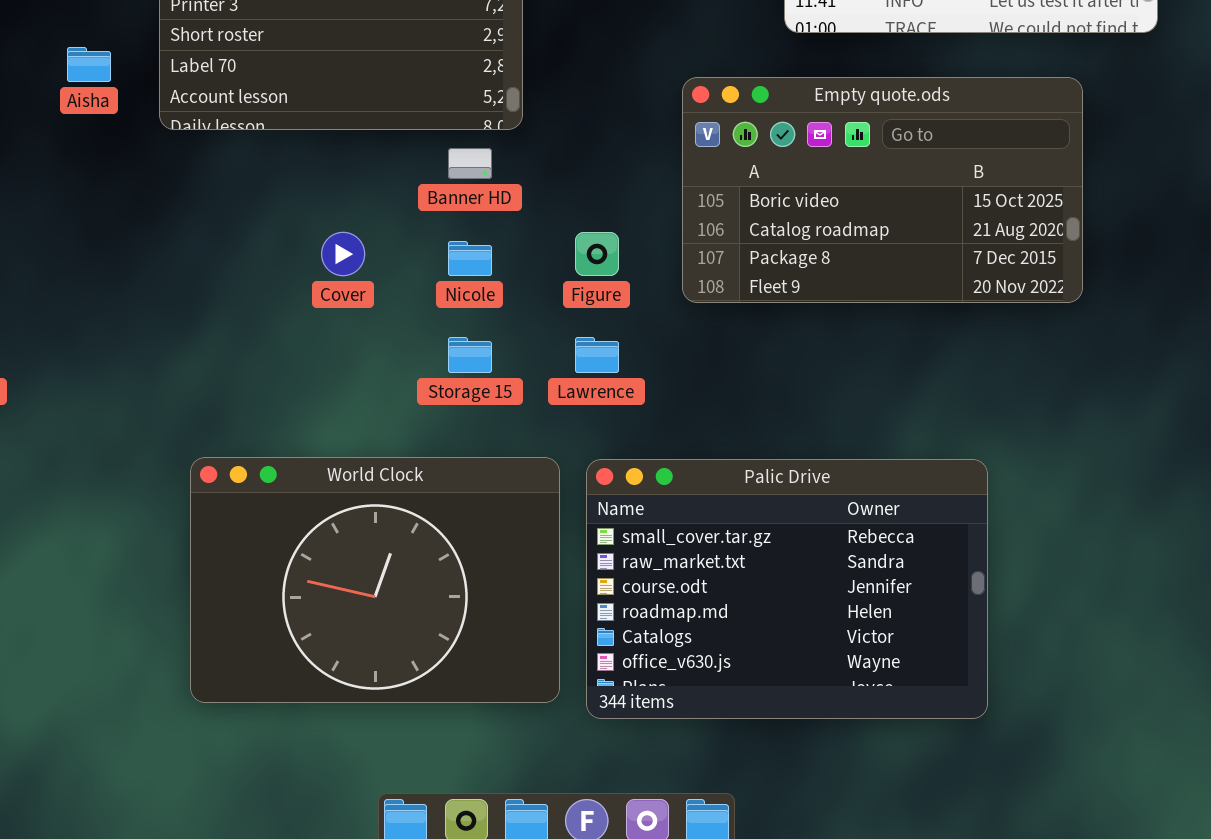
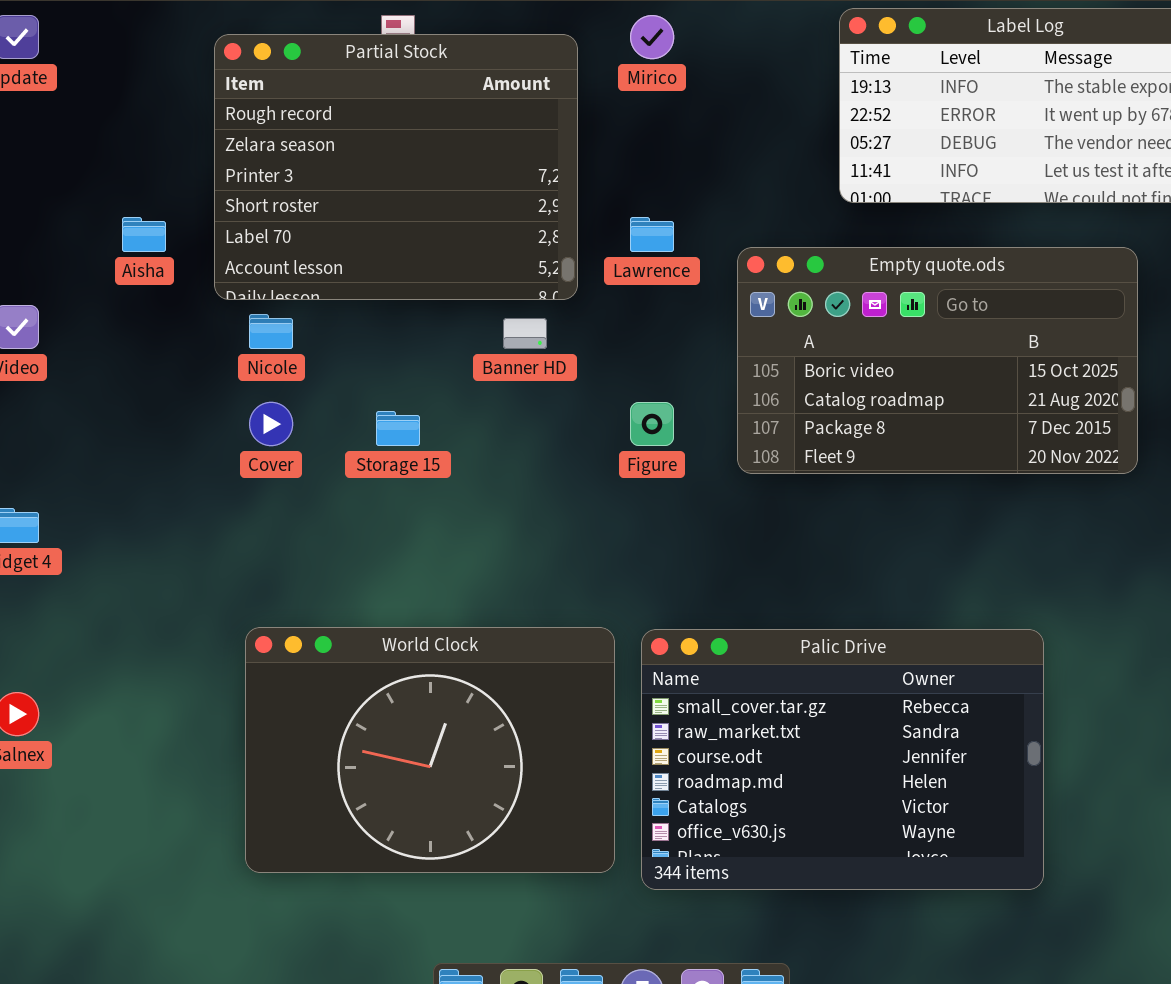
Cover: [321,232,365,276] -> [249,402,293,446], moved
Nicole: [448,241,492,276] -> [249,314,293,349], moved
Storage 15: [448,337,492,373] -> [376,411,420,446], moved
Lawrence: [575,337,619,373] -> [630,217,674,252], moved

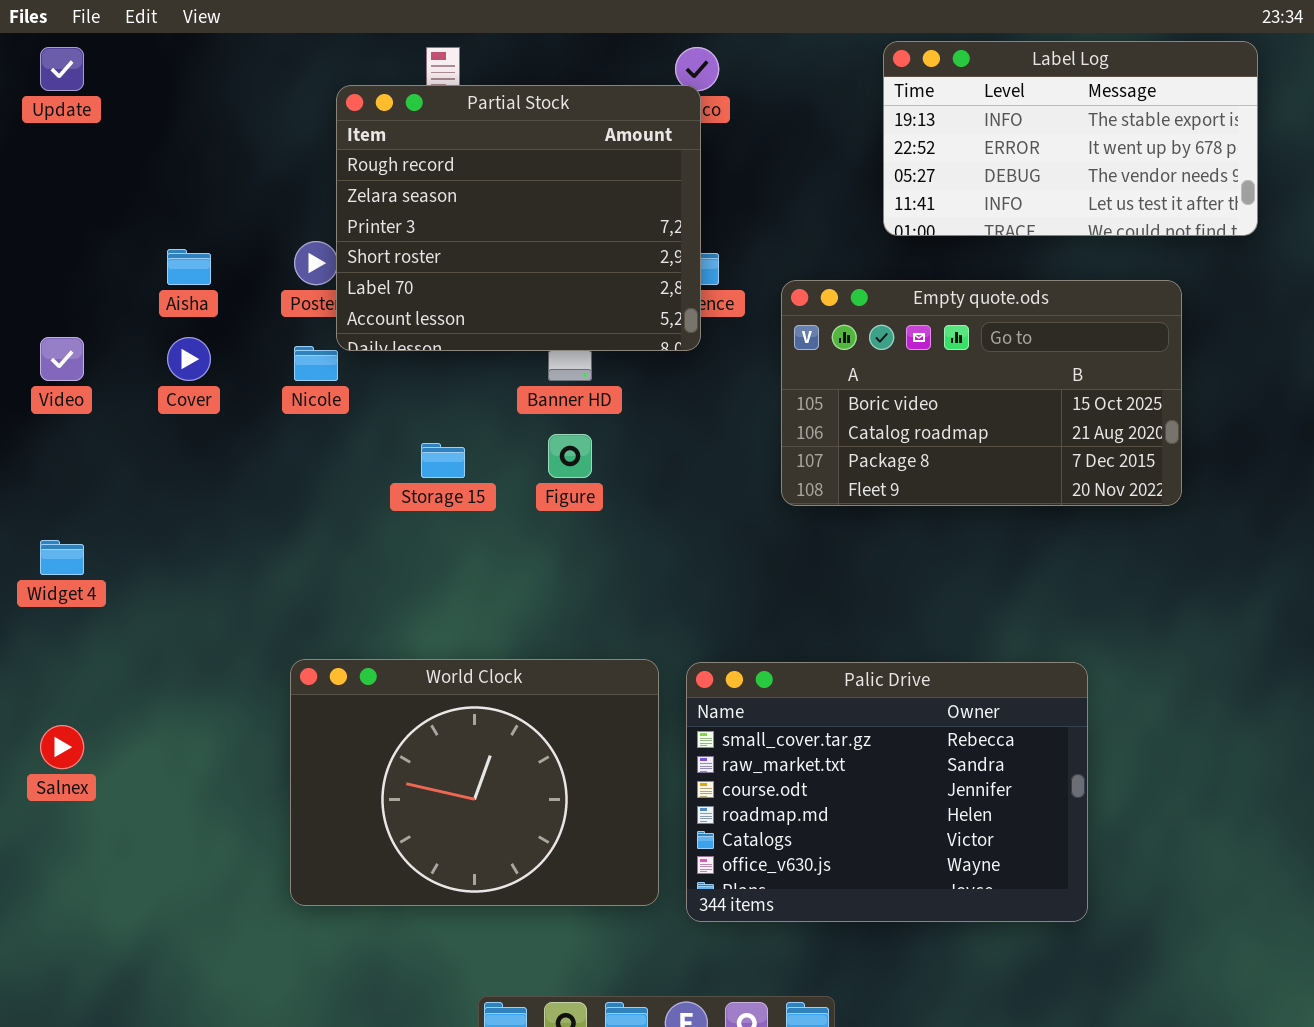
Partial Stock: [214,34,578,300] -> [336,85,701,351], moved
Cover: [249,402,293,446] -> [167,337,211,381], moved
Figure: [630,402,674,446] -> [548,434,592,478], moved

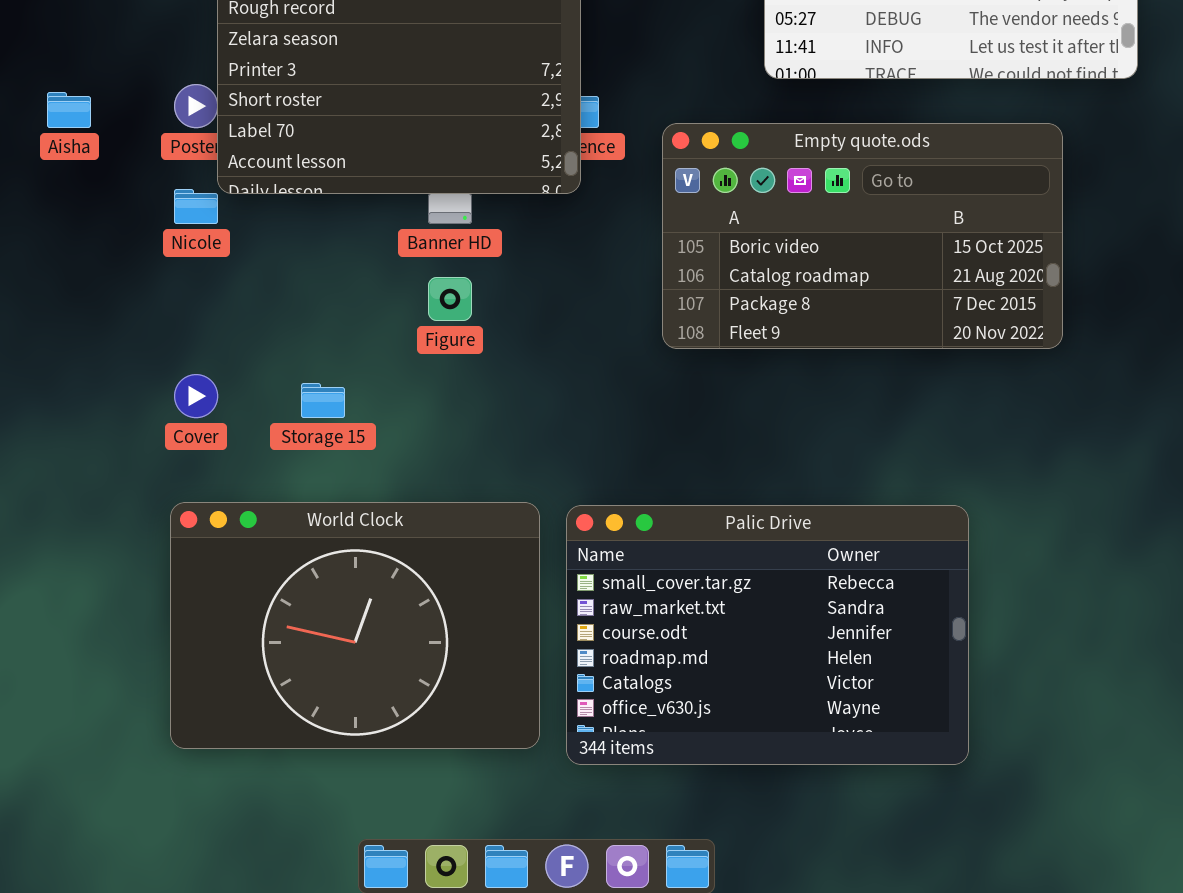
Cover: [167,337,211,381] -> [174,374,218,418], moved
Storage 15: [421,443,465,478] -> [301,383,345,418], moved

